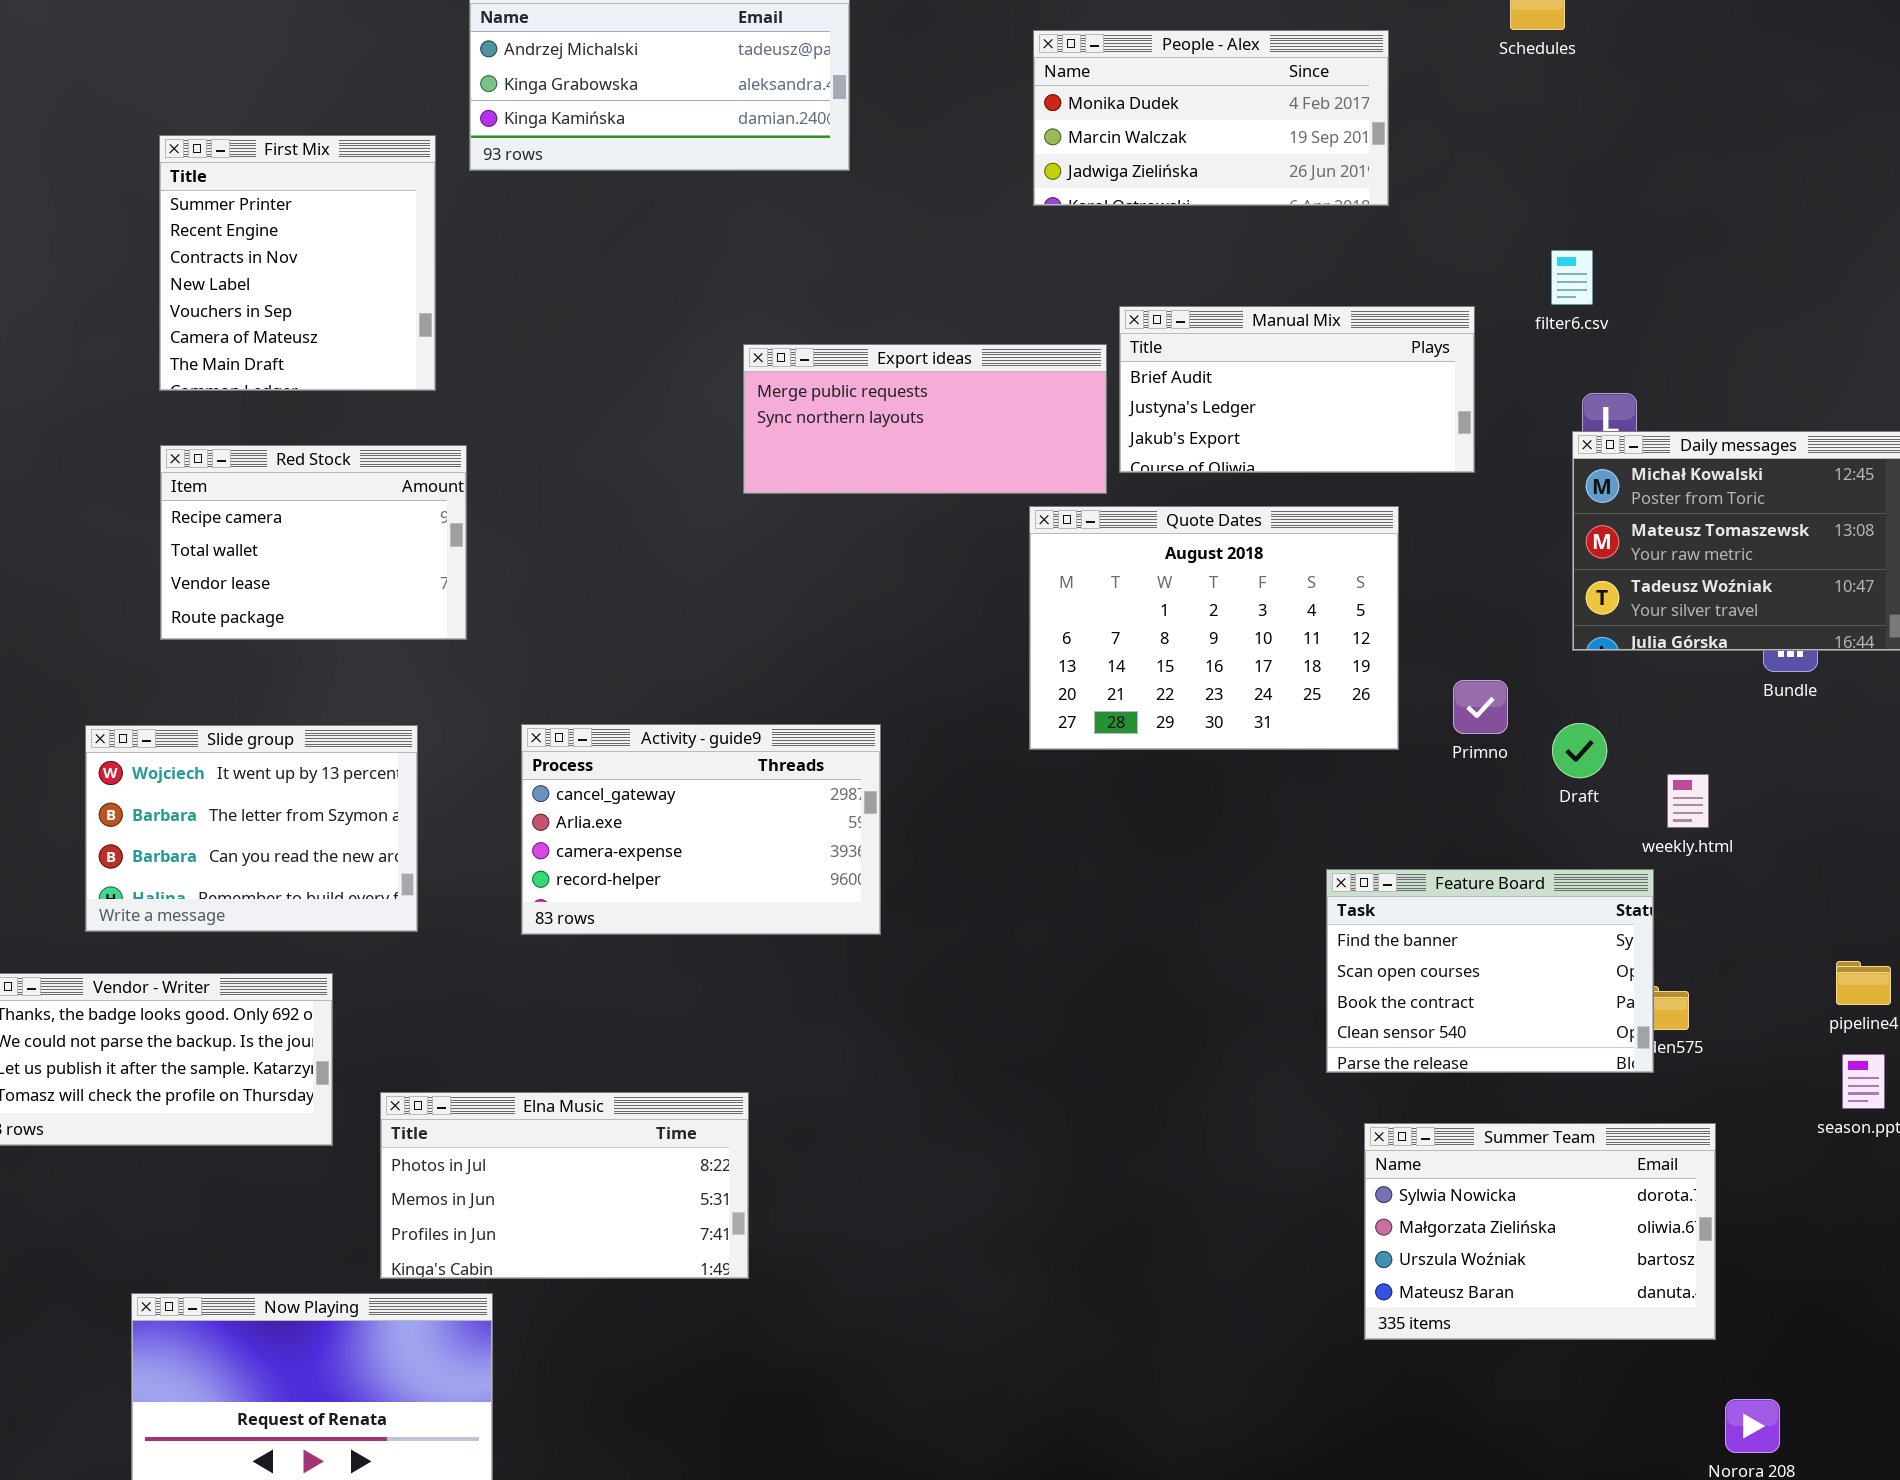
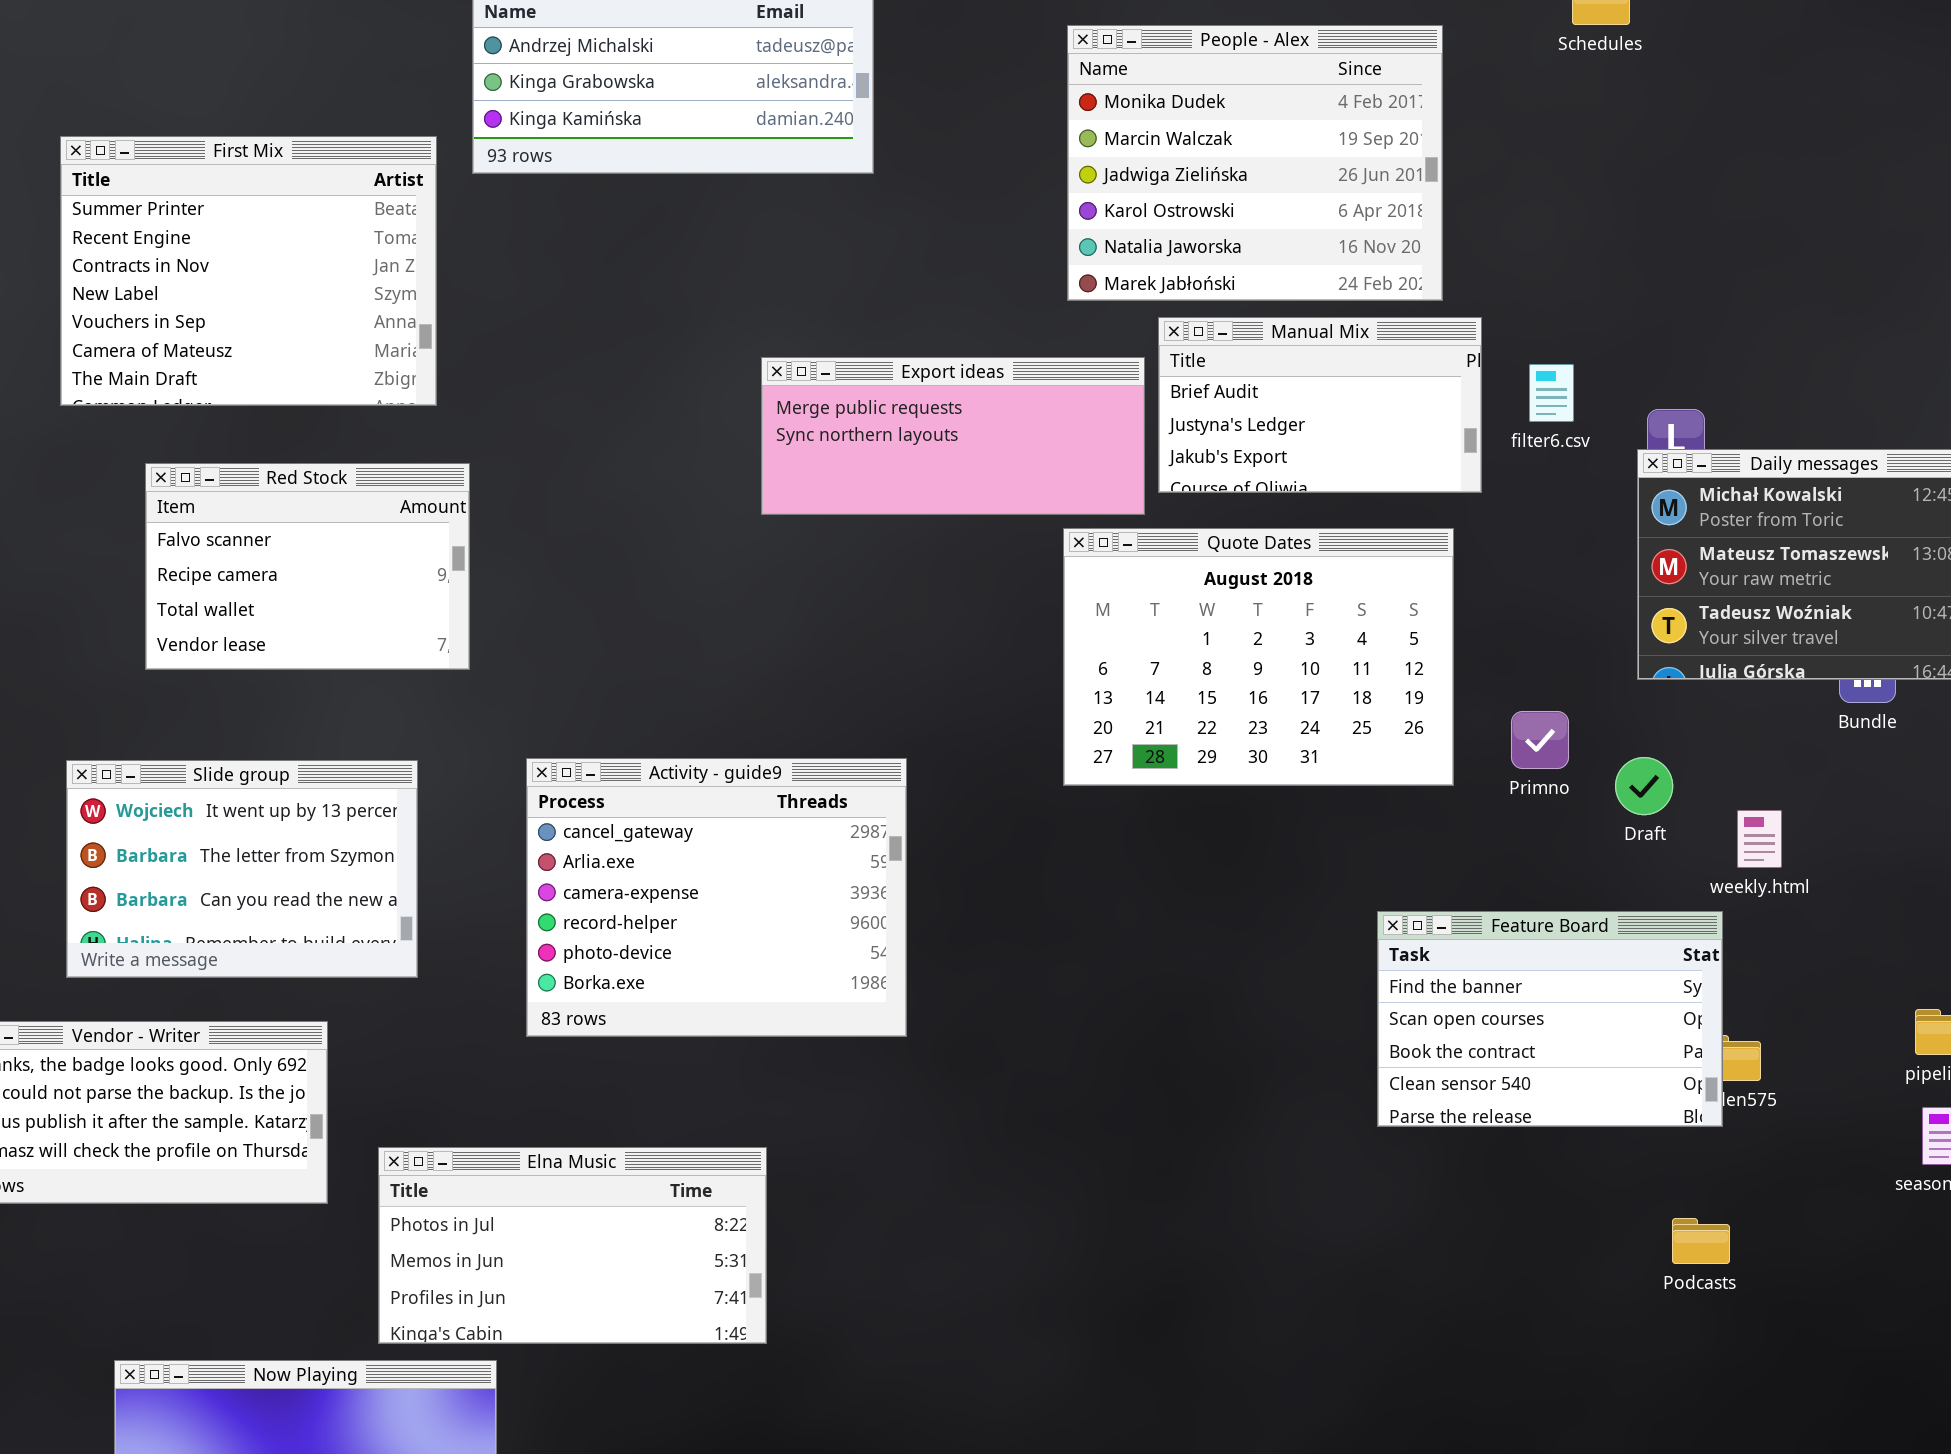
People - Alex: [1033,30,1389,206] -> [1067,25,1443,301], resized
First Mix: [159,135,436,391] -> [60,136,437,406], resized
filter6.csv: [1551,250,1593,305] -> [1529,364,1574,422], moved
Manual Mix: [1119,306,1475,473] -> [1158,317,1482,493], resized
Red Stock: [160,445,467,640] -> [145,463,470,670], scrolled up 1 row
Activity - guide9: [521,724,881,935] -> [526,758,907,1037], resized
Summer Team: [1364,1123,1716,1340] -> none, closed

